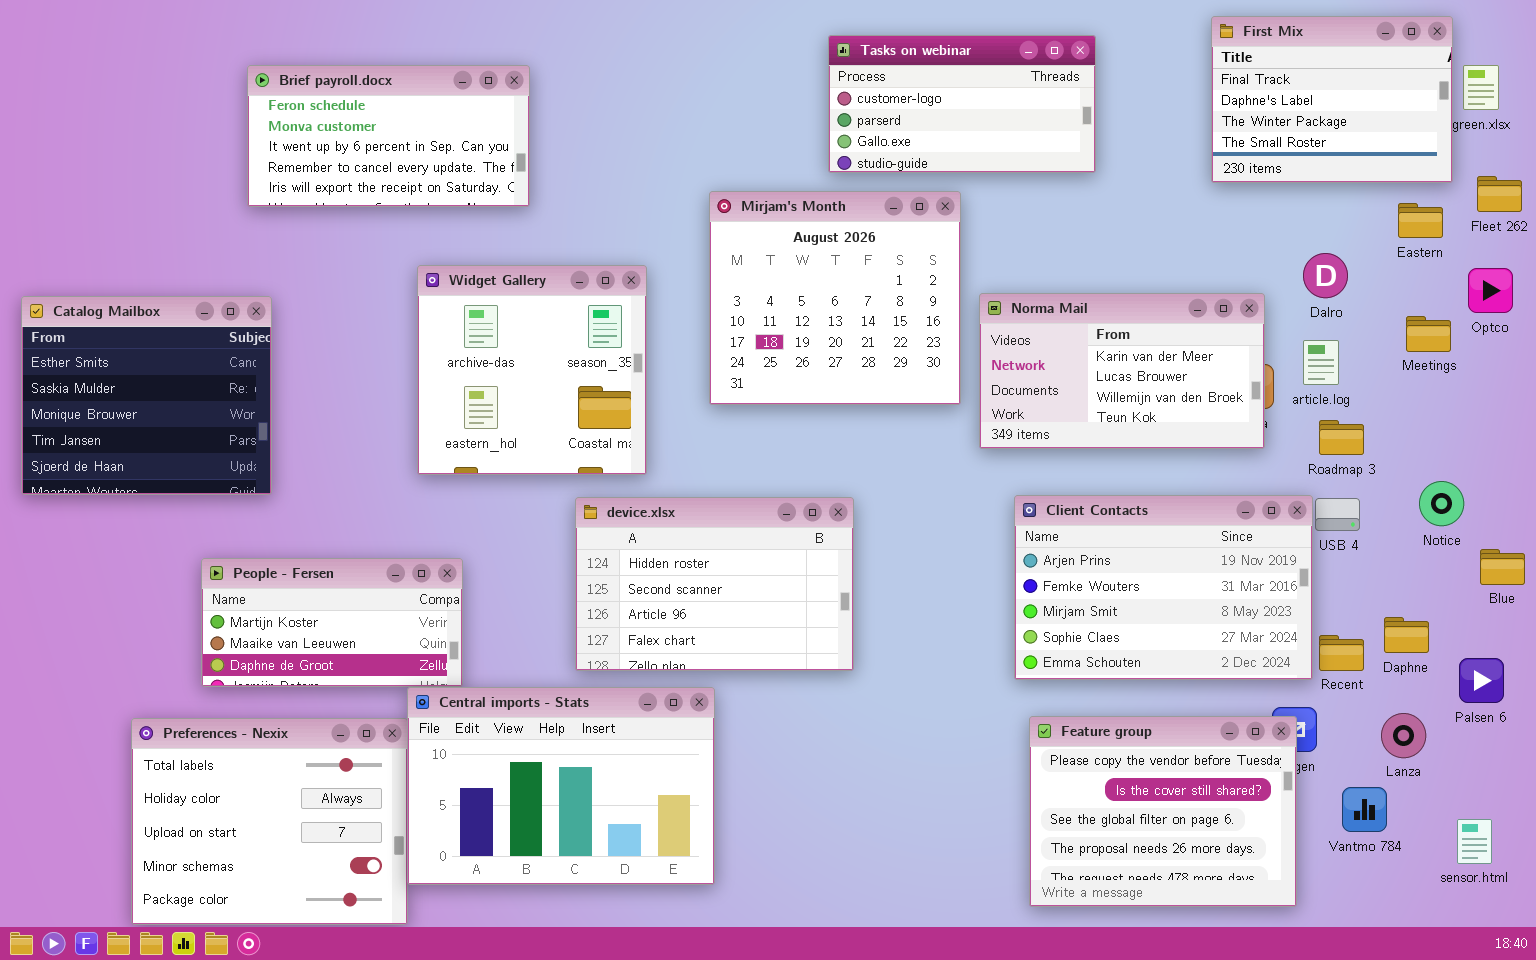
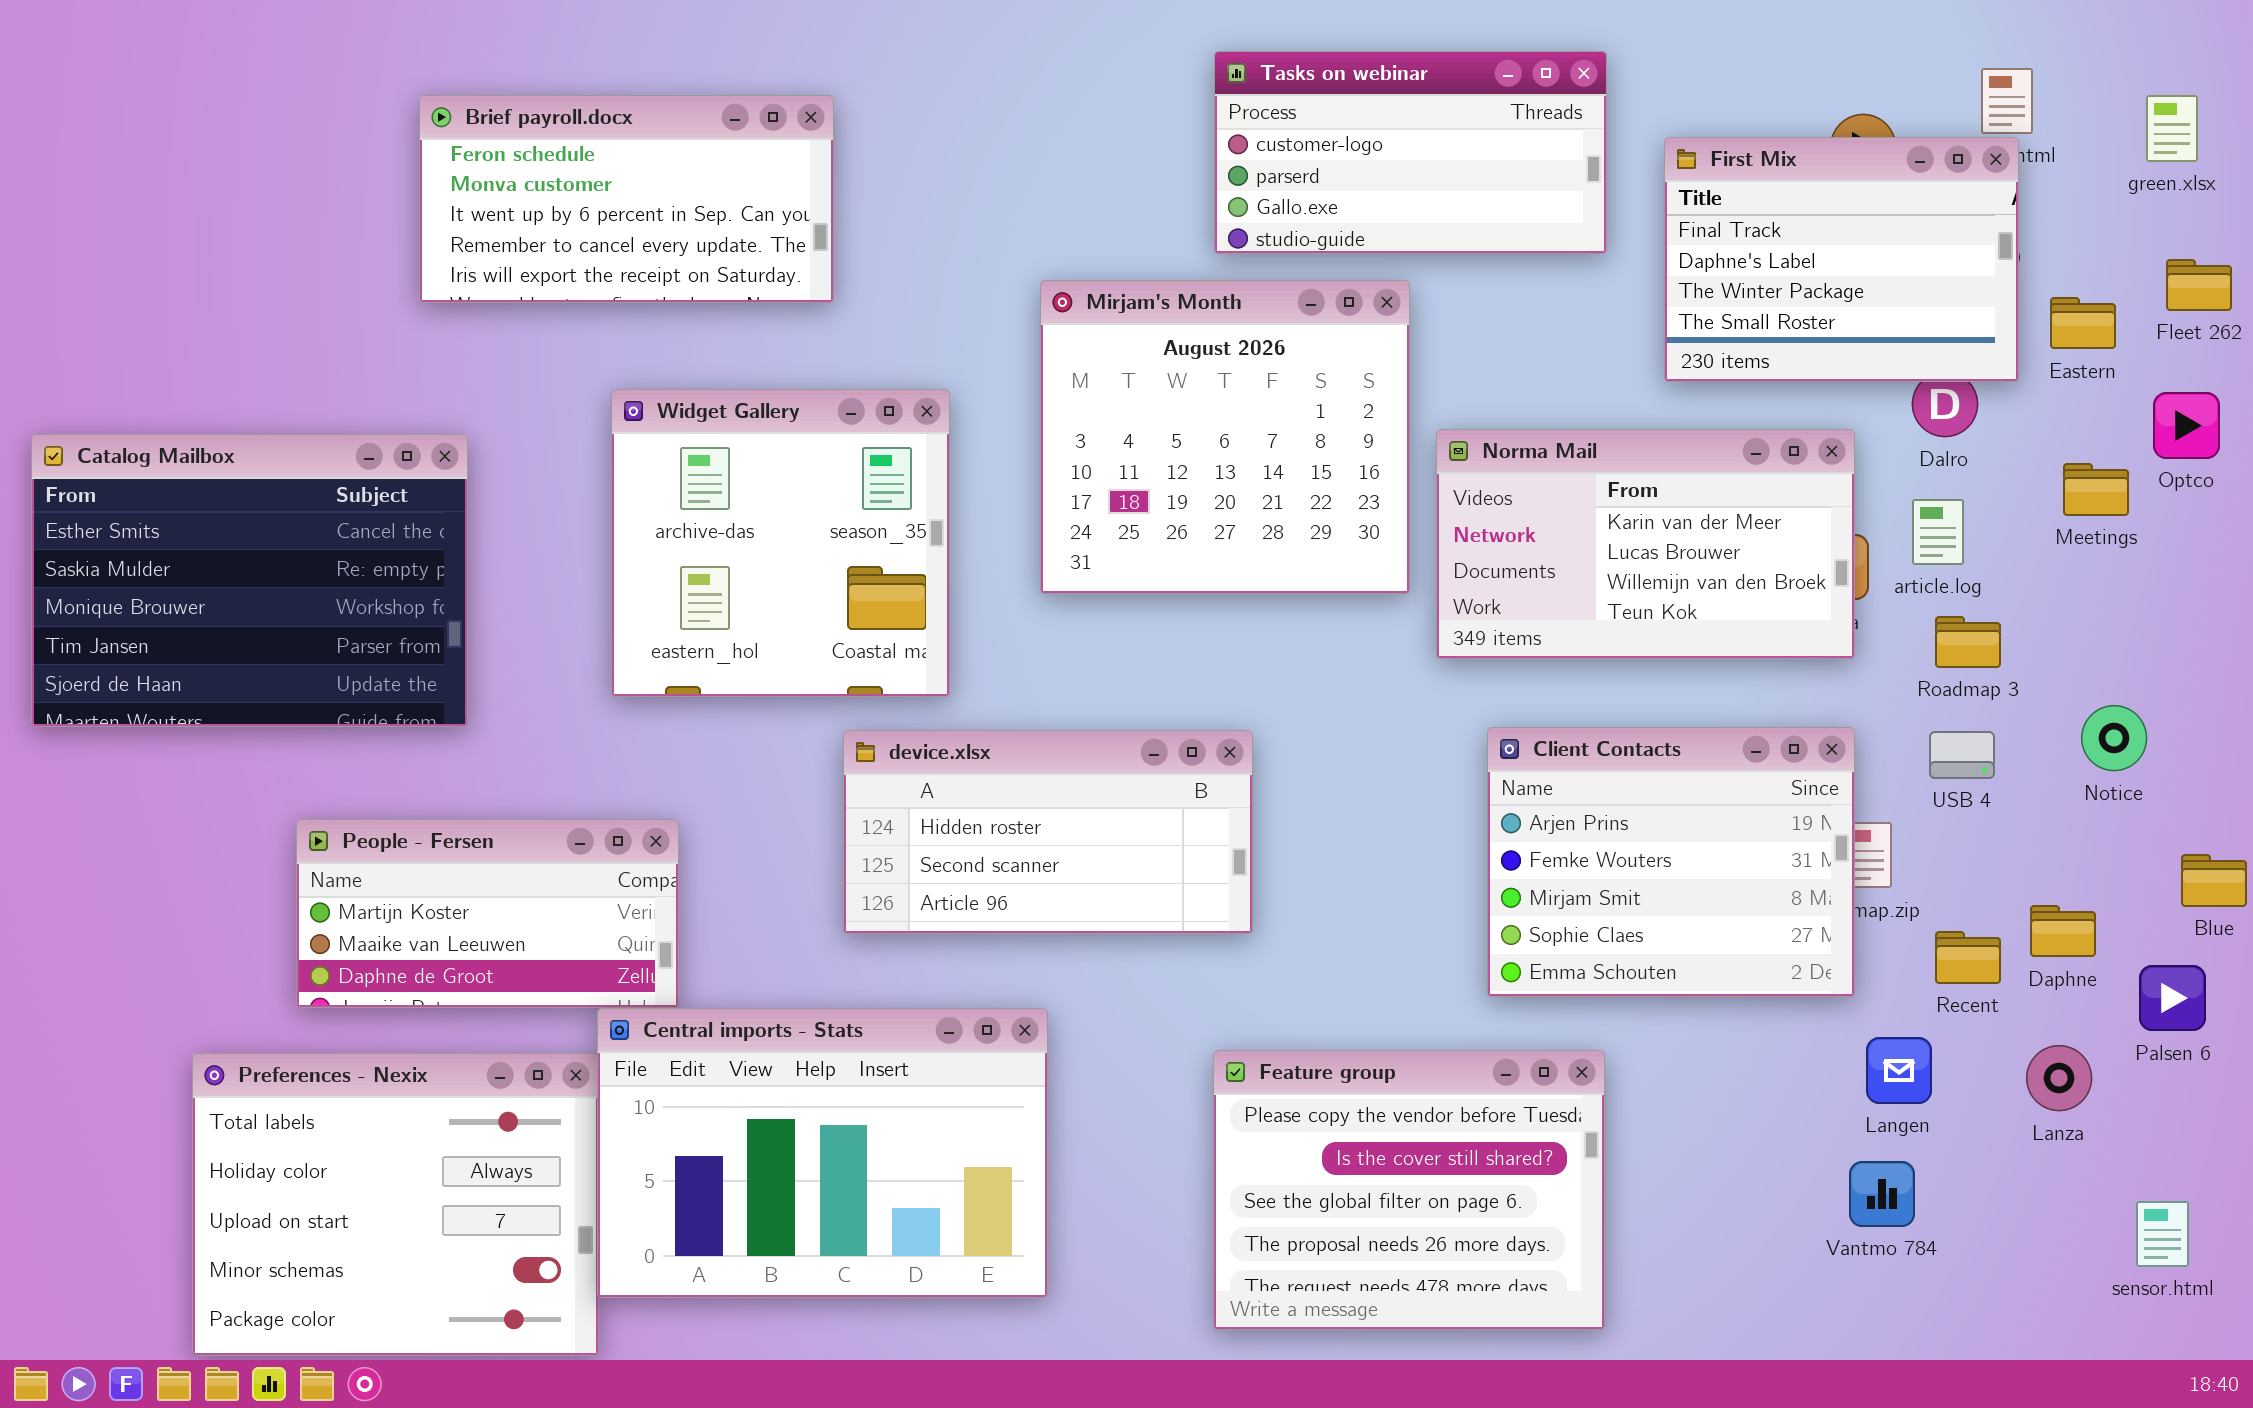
First Mix: [1211,16,1453,183] -> [1664,137,2019,382], moved
Brief payroll.docx: [247,65,530,207] -> [419,95,834,303], moved
Catalog Mailbox: [21,296,272,495] -> [31,434,468,727], resized
Client Contacts: [1014,495,1313,680] -> [1487,727,1855,997], resized
device.xlsx: [575,497,854,671] -> [843,730,1253,934], resized
Blue: [1480,549,1525,585] -> [2181,854,2247,907], moved
Feature group: [1029,716,1297,907] -> [1213,1050,1605,1330], moved
Vantmo 784: [1342,787,1387,832] -> [1849,1161,1915,1227], moved

